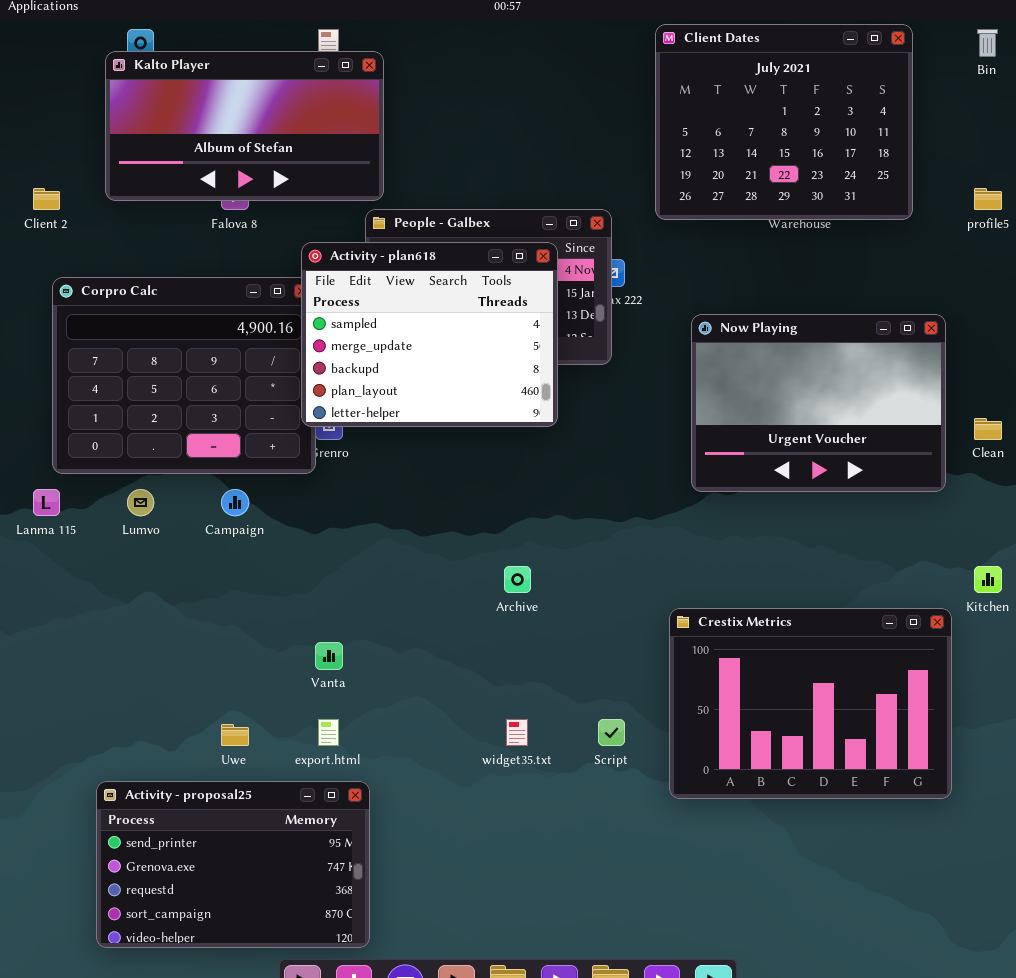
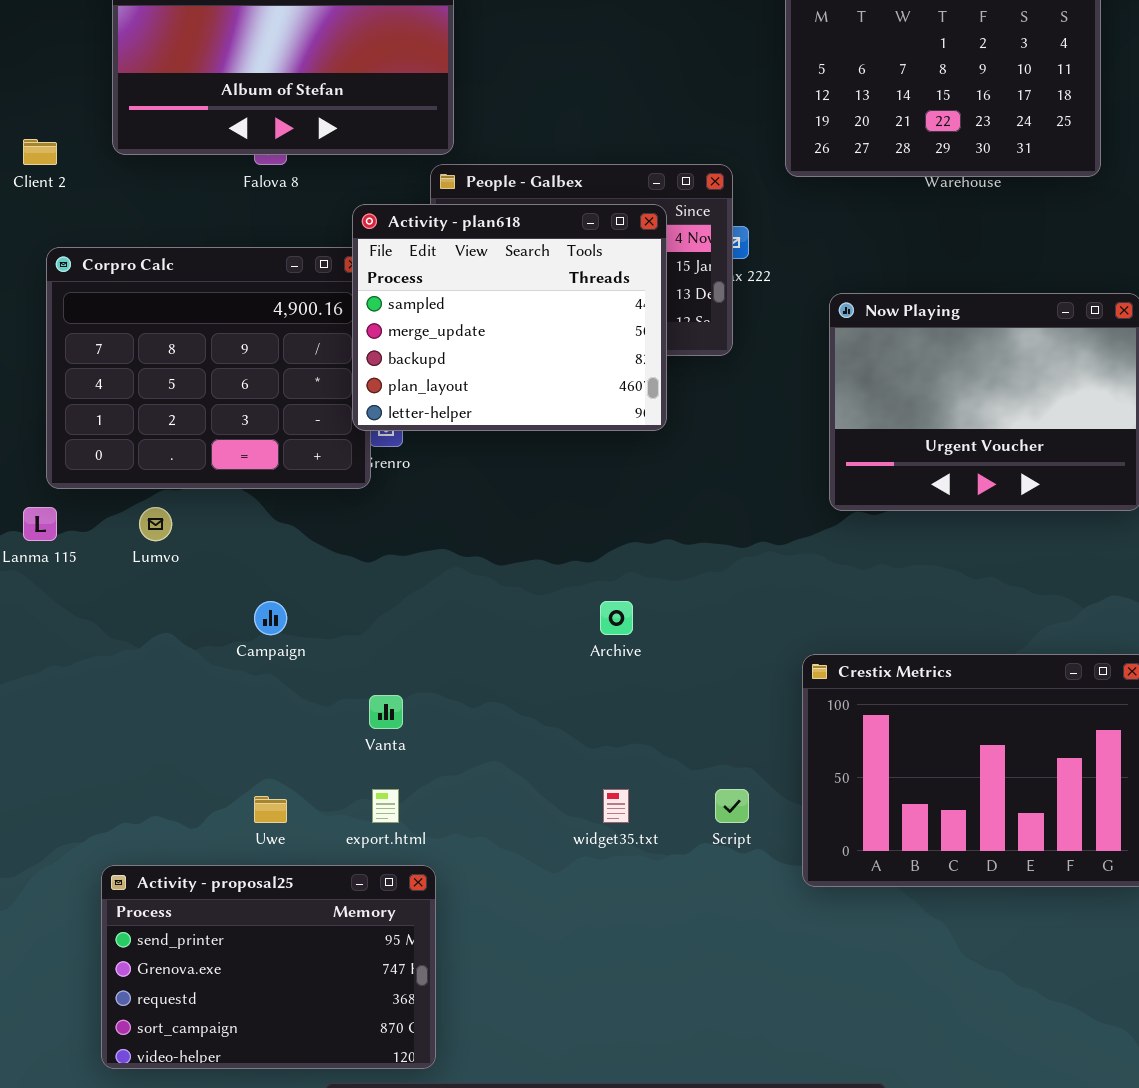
Campaign: [221,489,249,516] -> [254,601,287,635], moved

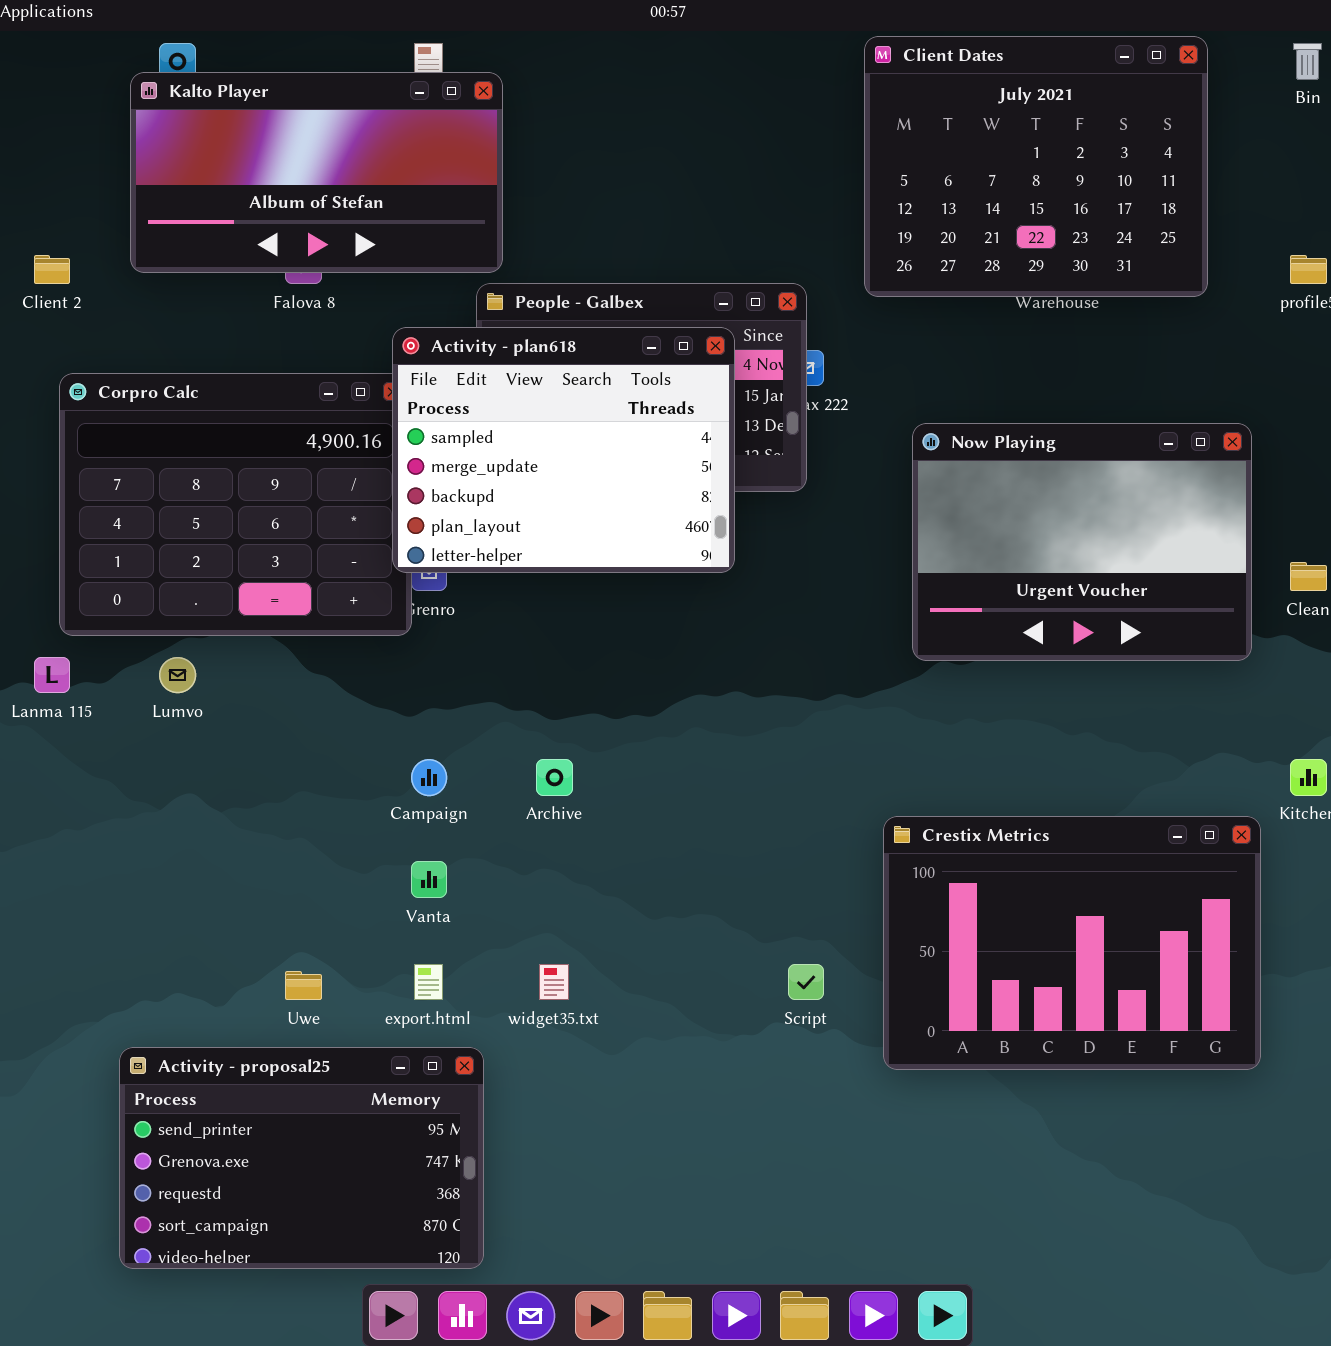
Campaign: [254,601,287,635] -> [411,759,447,796], moved
Archive: [600,601,633,635] -> [536,759,573,796], moved
widget35.txt: [603,789,629,823] -> [539,964,569,1000], moved

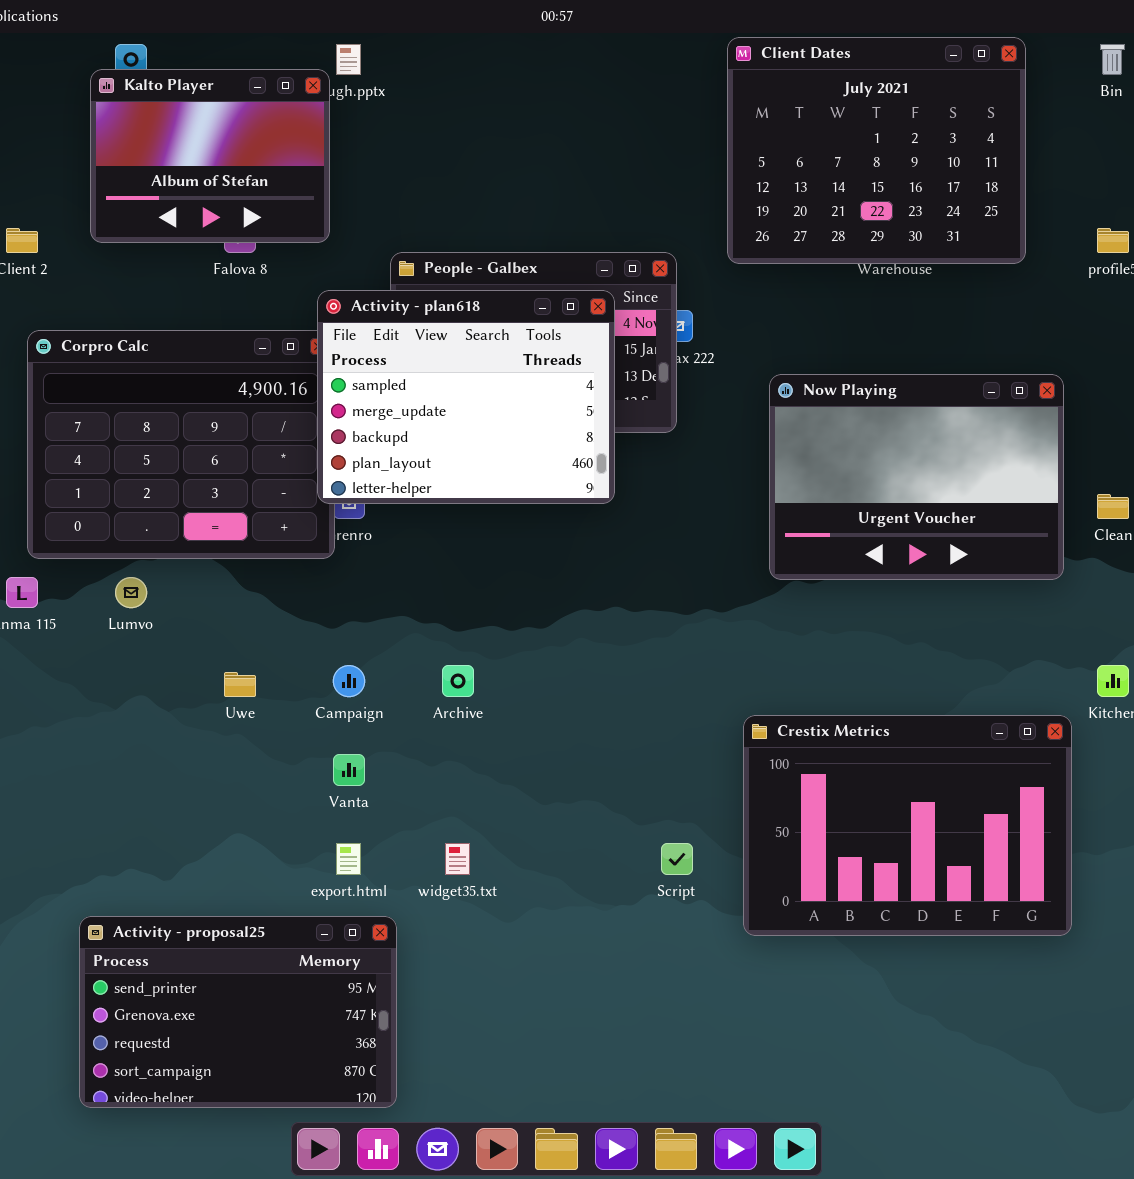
Kalto Player: [130,72,503,273] -> [90,69,330,243], resized
Uwe: [285,971,322,1000] -> [224,672,256,697], moved

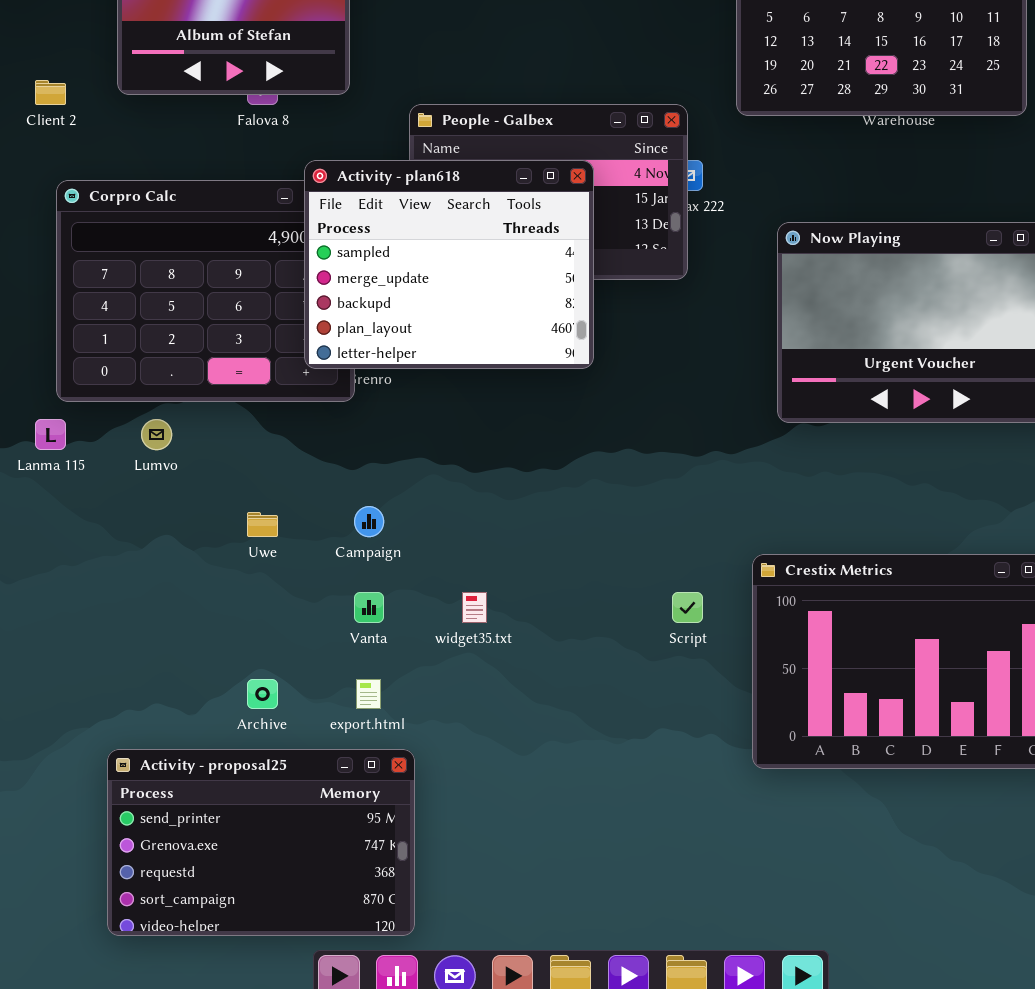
Activity - plan618: [317,290,615,504] -> [304,160,594,369], moved
Archive: [442,665,474,697] -> [247,679,278,709], moved
widget35.txt: [445,843,470,875] -> [462,592,487,623], moved
Script: [661,843,693,875] -> [672,592,703,623], moved

